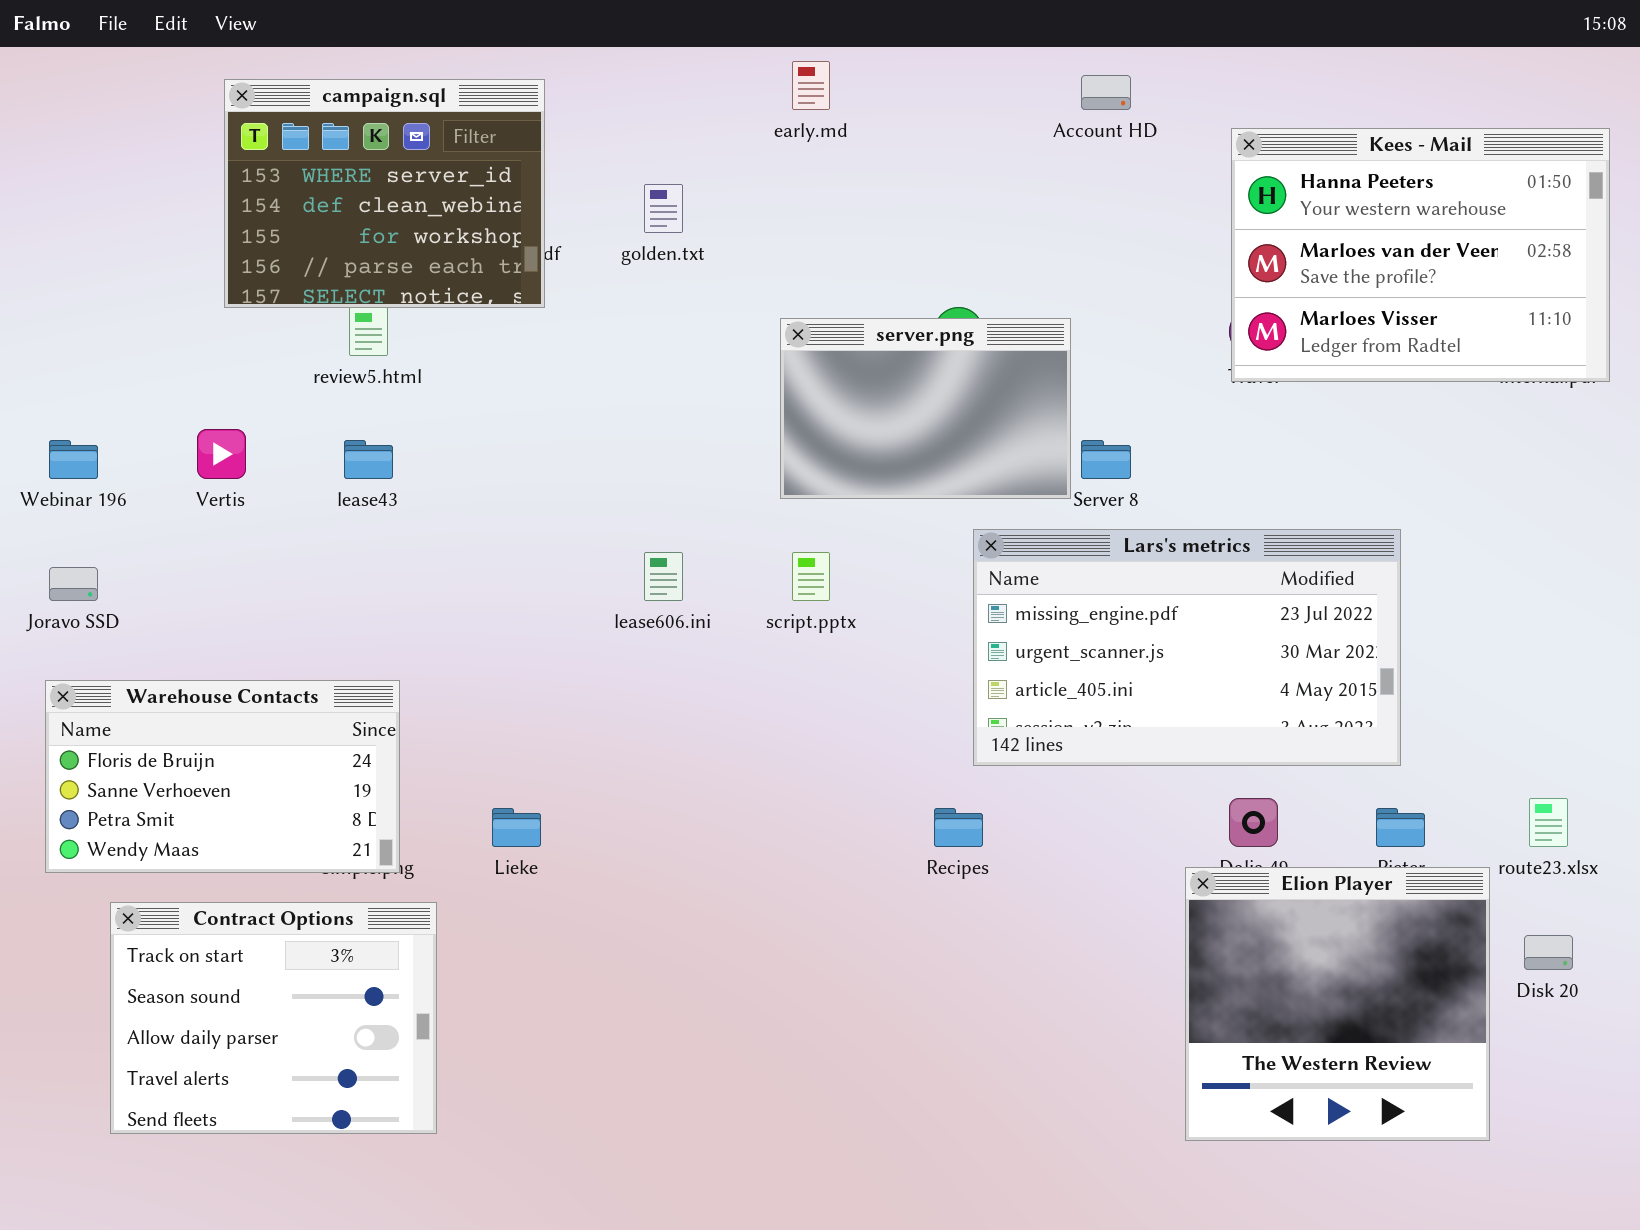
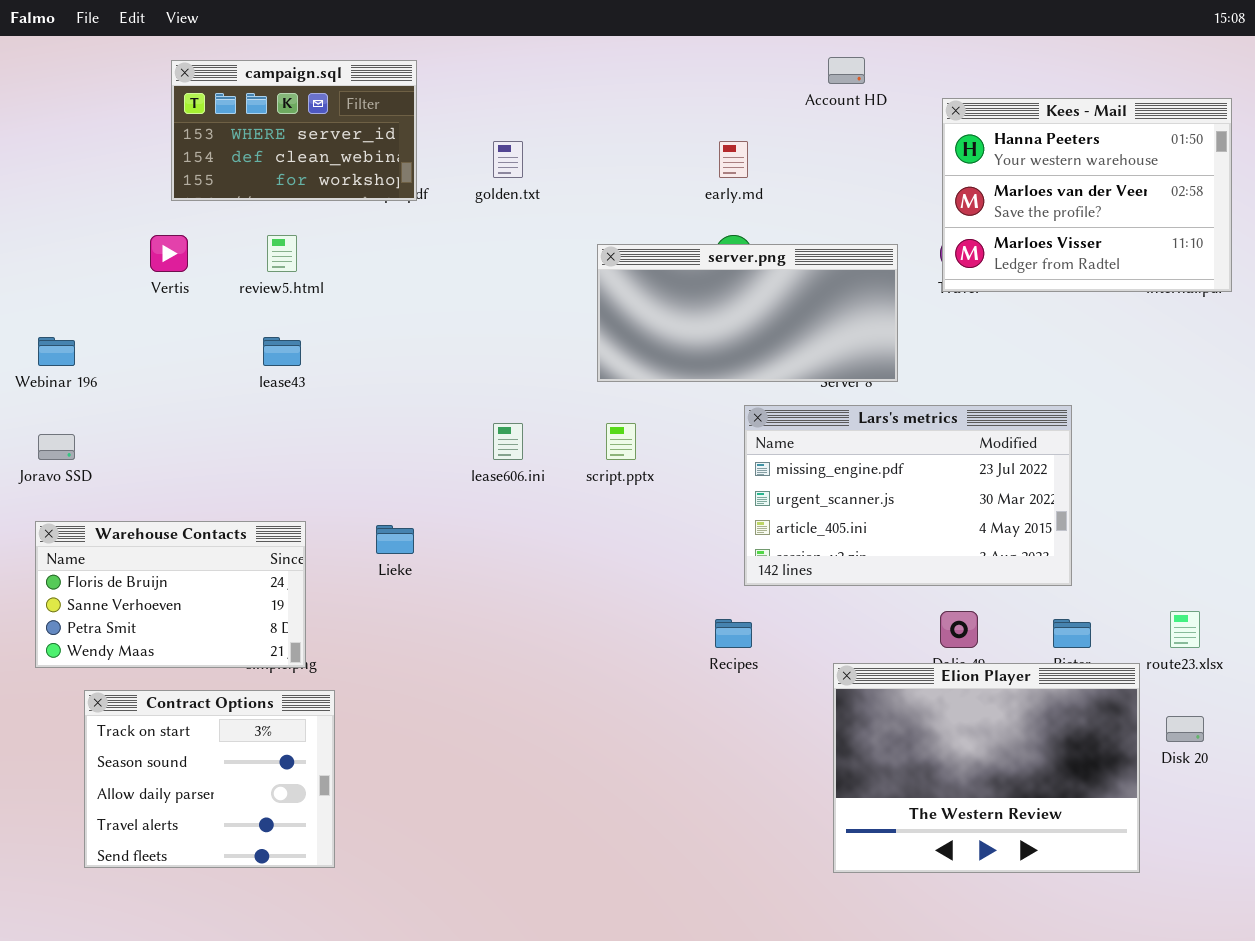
early.md: [792,61,830,110] -> [719,141,748,178], moved
campaign.sql: [224,79,545,308] -> [171,60,417,201], resized
server.png: [780,318,1071,499] -> [597,244,898,382], resized
Vertis: [197,429,246,479] -> [150,235,188,272], moved
Lieke: [492,808,541,847] -> [376,525,414,554], moved
Elion Player: [1185,867,1490,1141] -> [833,663,1140,873], resized

